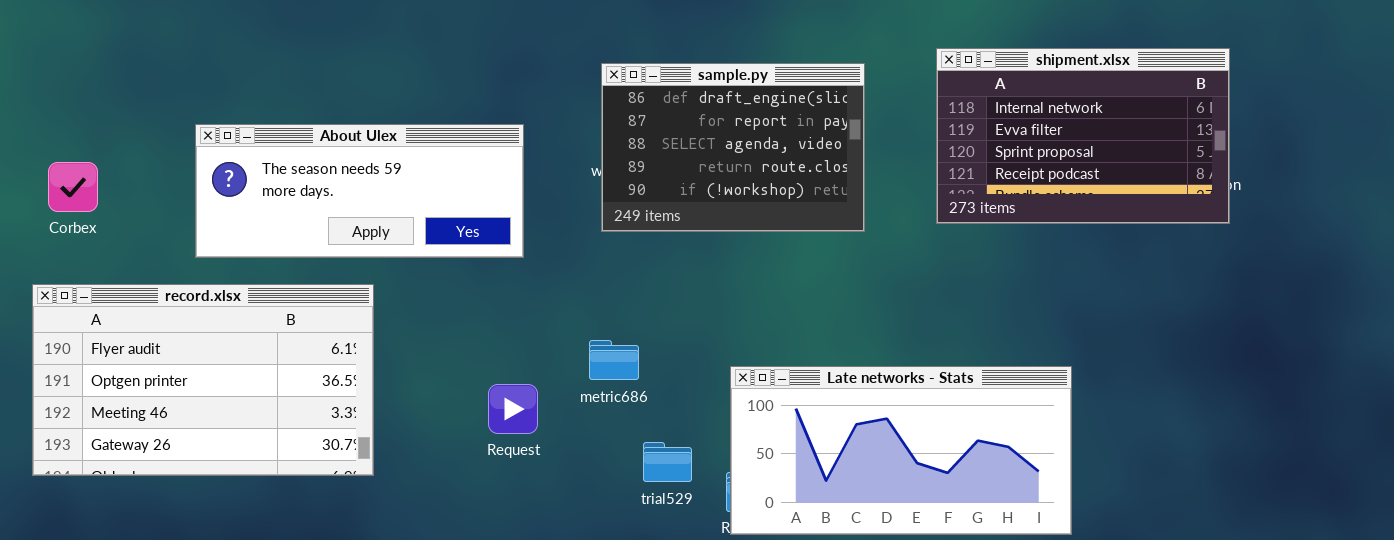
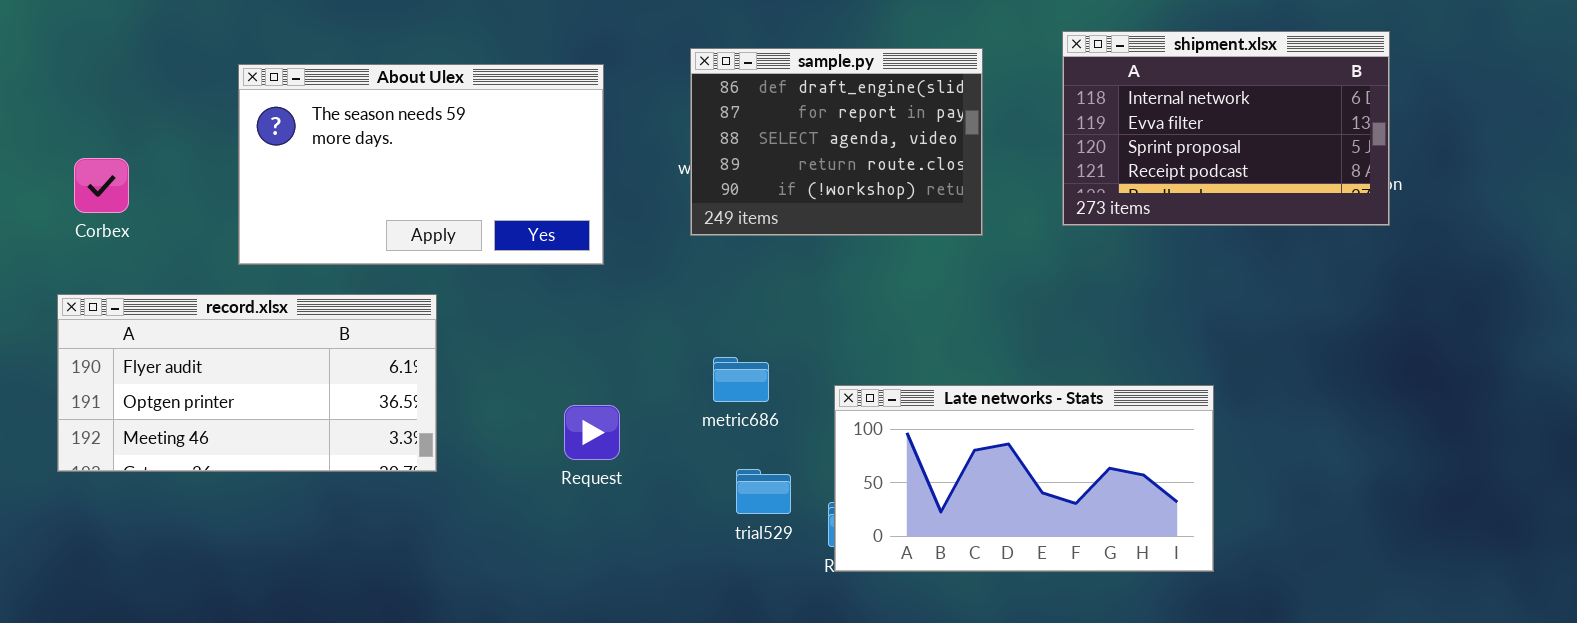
About Ulex: [195,124,524,258] -> [238,64,604,265], resized
record.xlsx: [32,284,374,476] -> [57,294,437,472], resized
metric686: [589,340,639,380] -> [713,357,769,402], moved

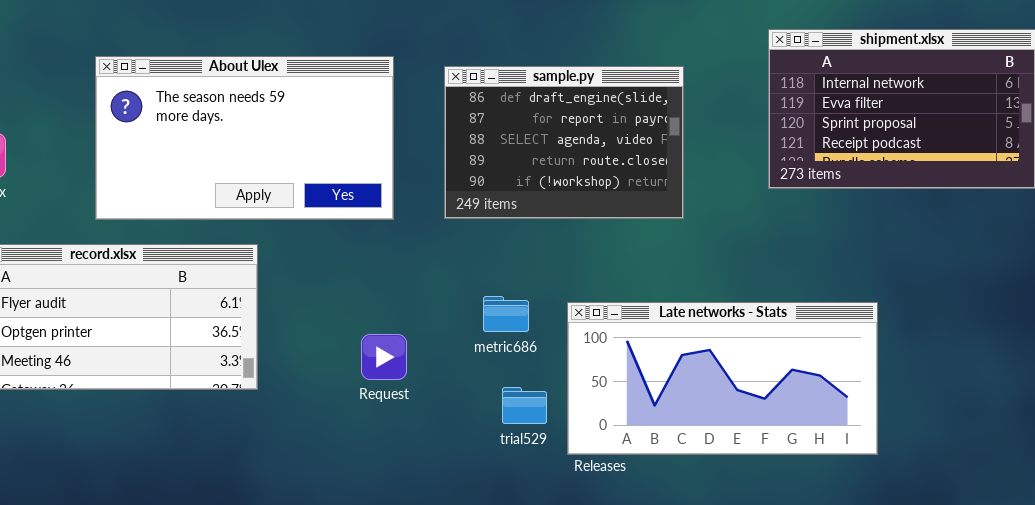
sample.py: [690,48,983,236] -> [444,66,684,219], moved
Late networks - Stats: [834,385,1214,572] -> [567,302,878,455], moved

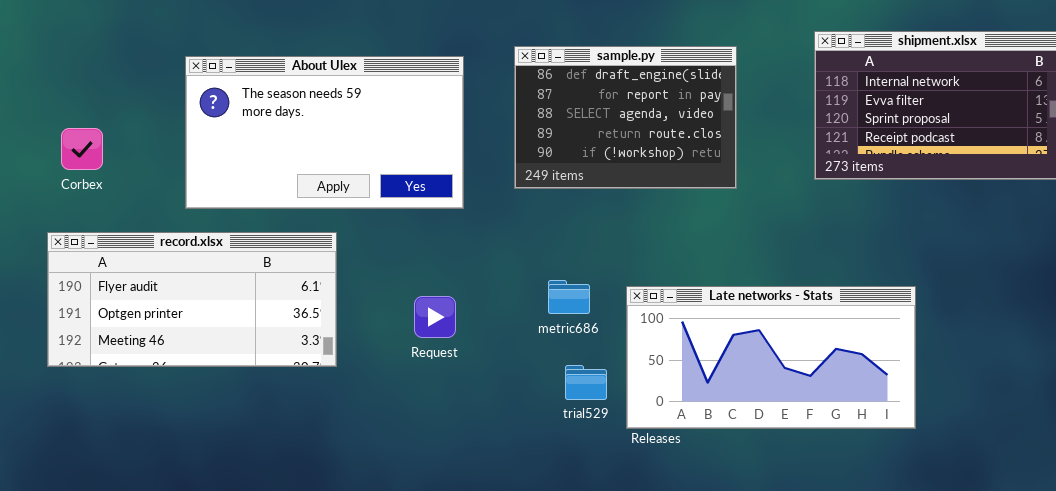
sample.py: [444,66,684,219] -> [514,46,737,189], moved
Request: [361,334,407,380] -> [414,296,456,338], moved

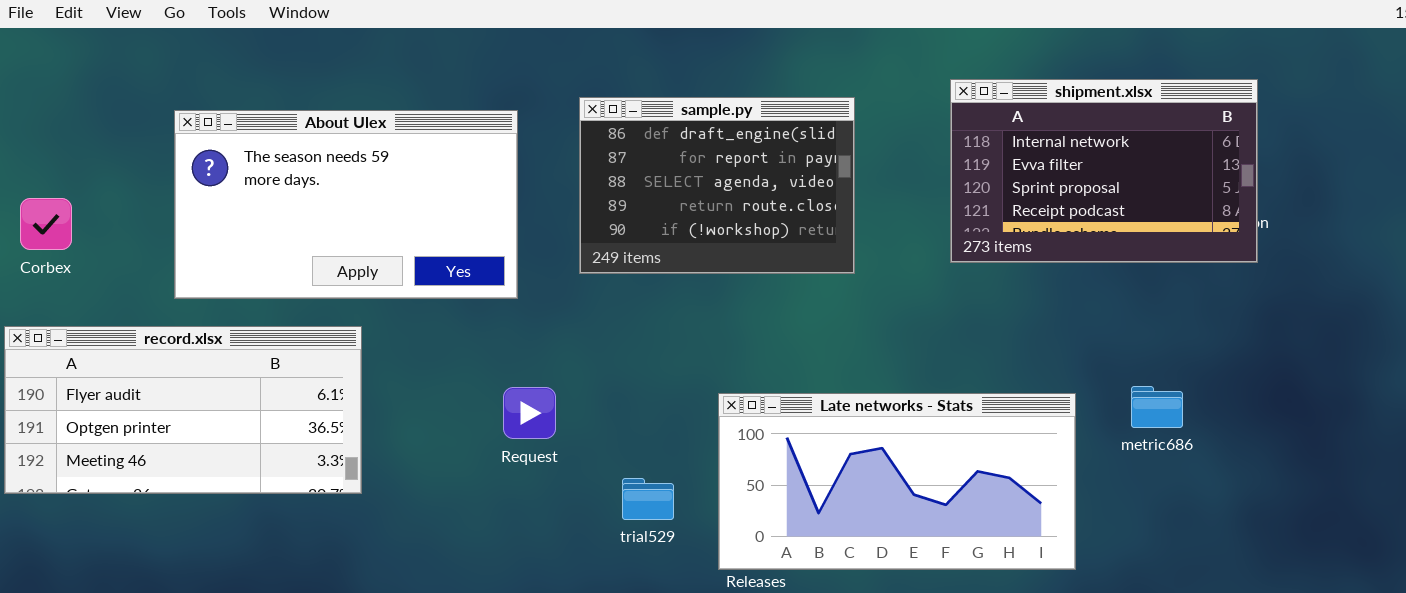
metric686: [548,280,590,314] -> [1131,386,1183,428], moved
Request: [414,296,456,338] -> [503,387,556,439], moved
trial529: [565,365,607,400] -> [622,478,674,520], moved

